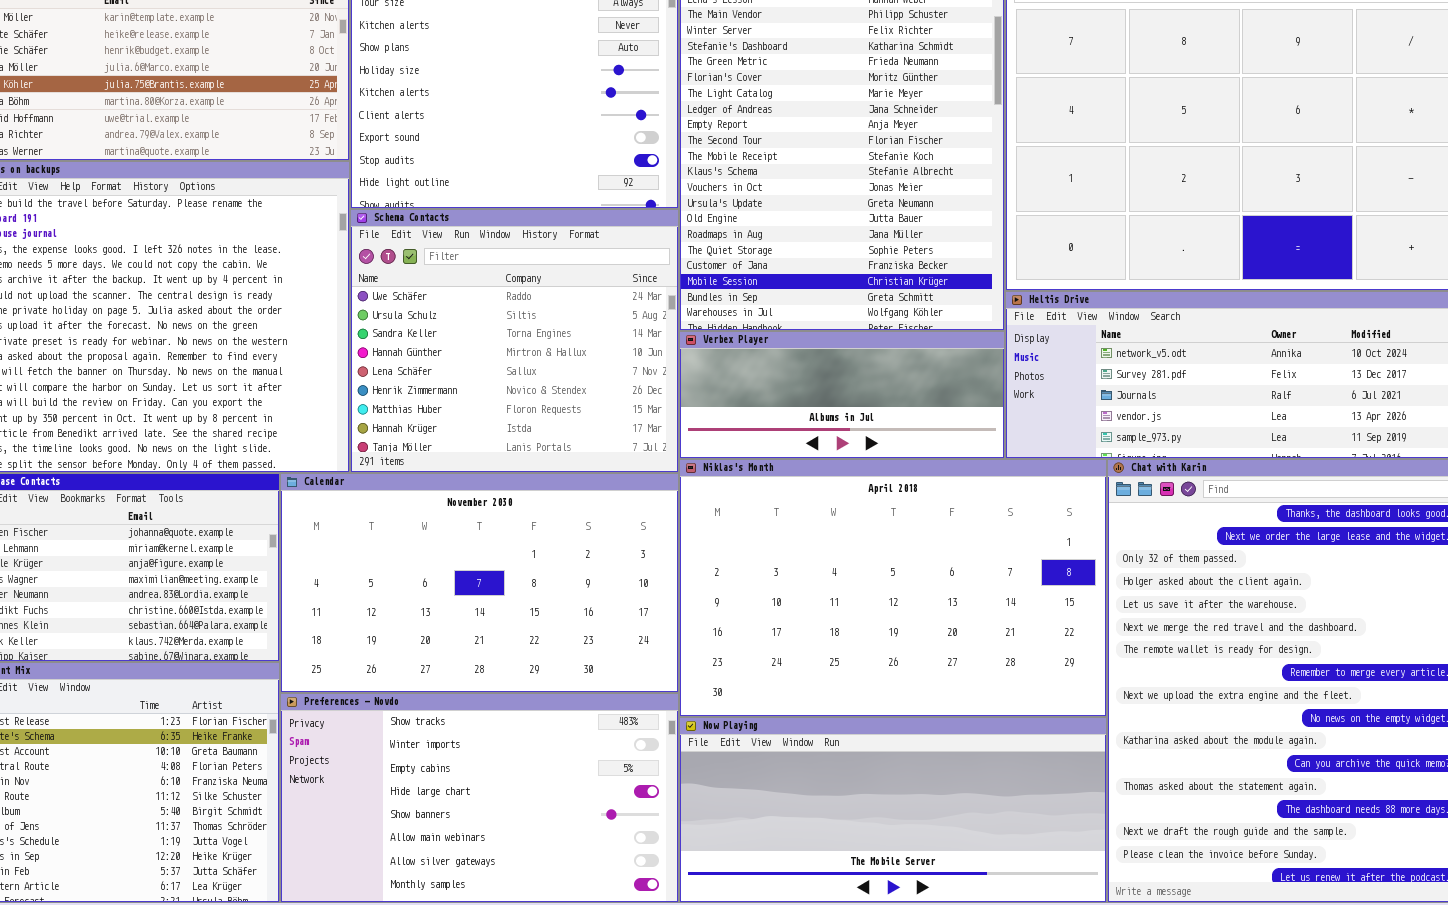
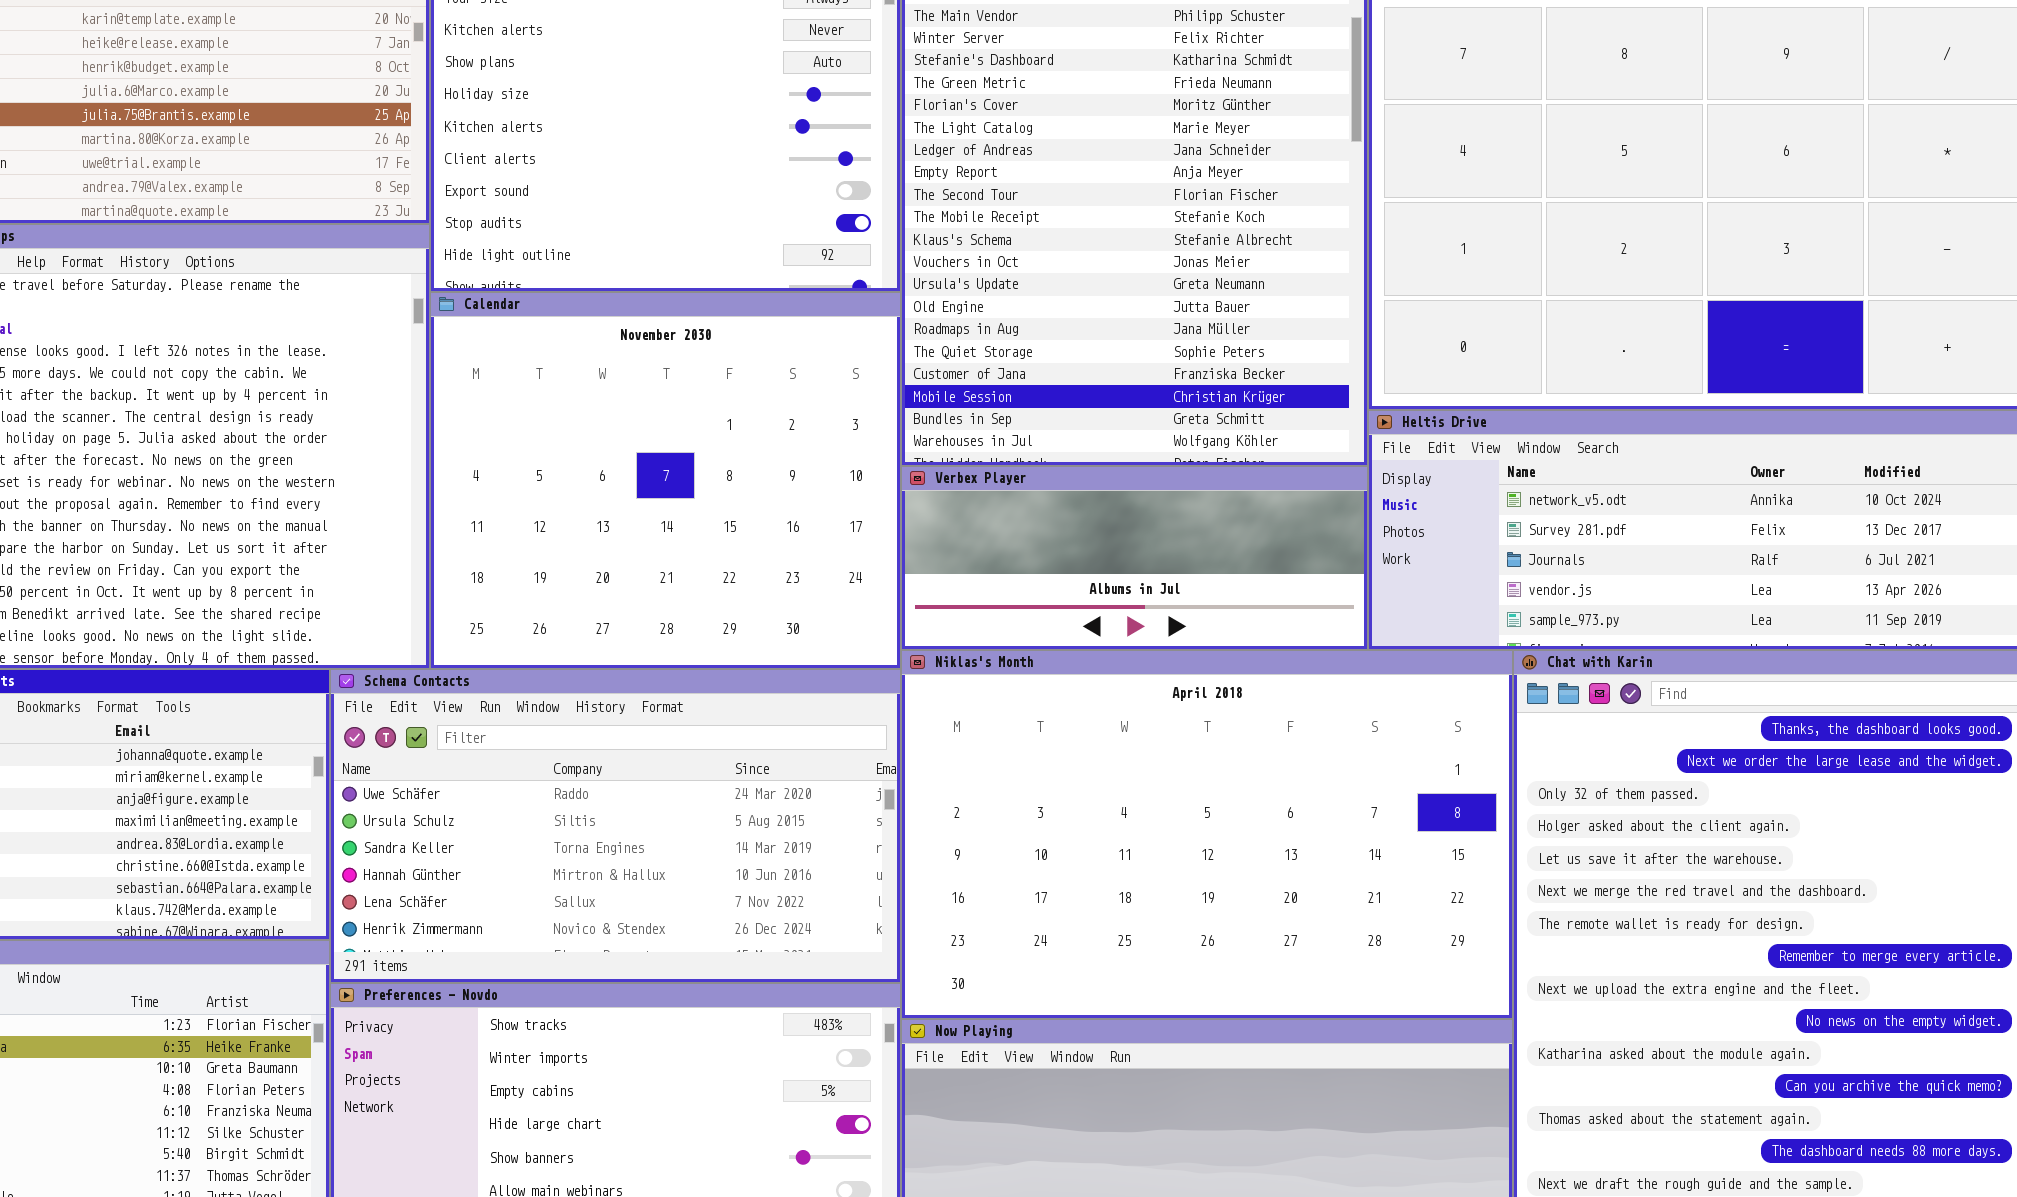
Schema Contacts: [350,209,679,473] -> [330,669,901,983], moved, resized
Calendar: [280,473,679,693] -> [430,292,901,669], moved, resized

